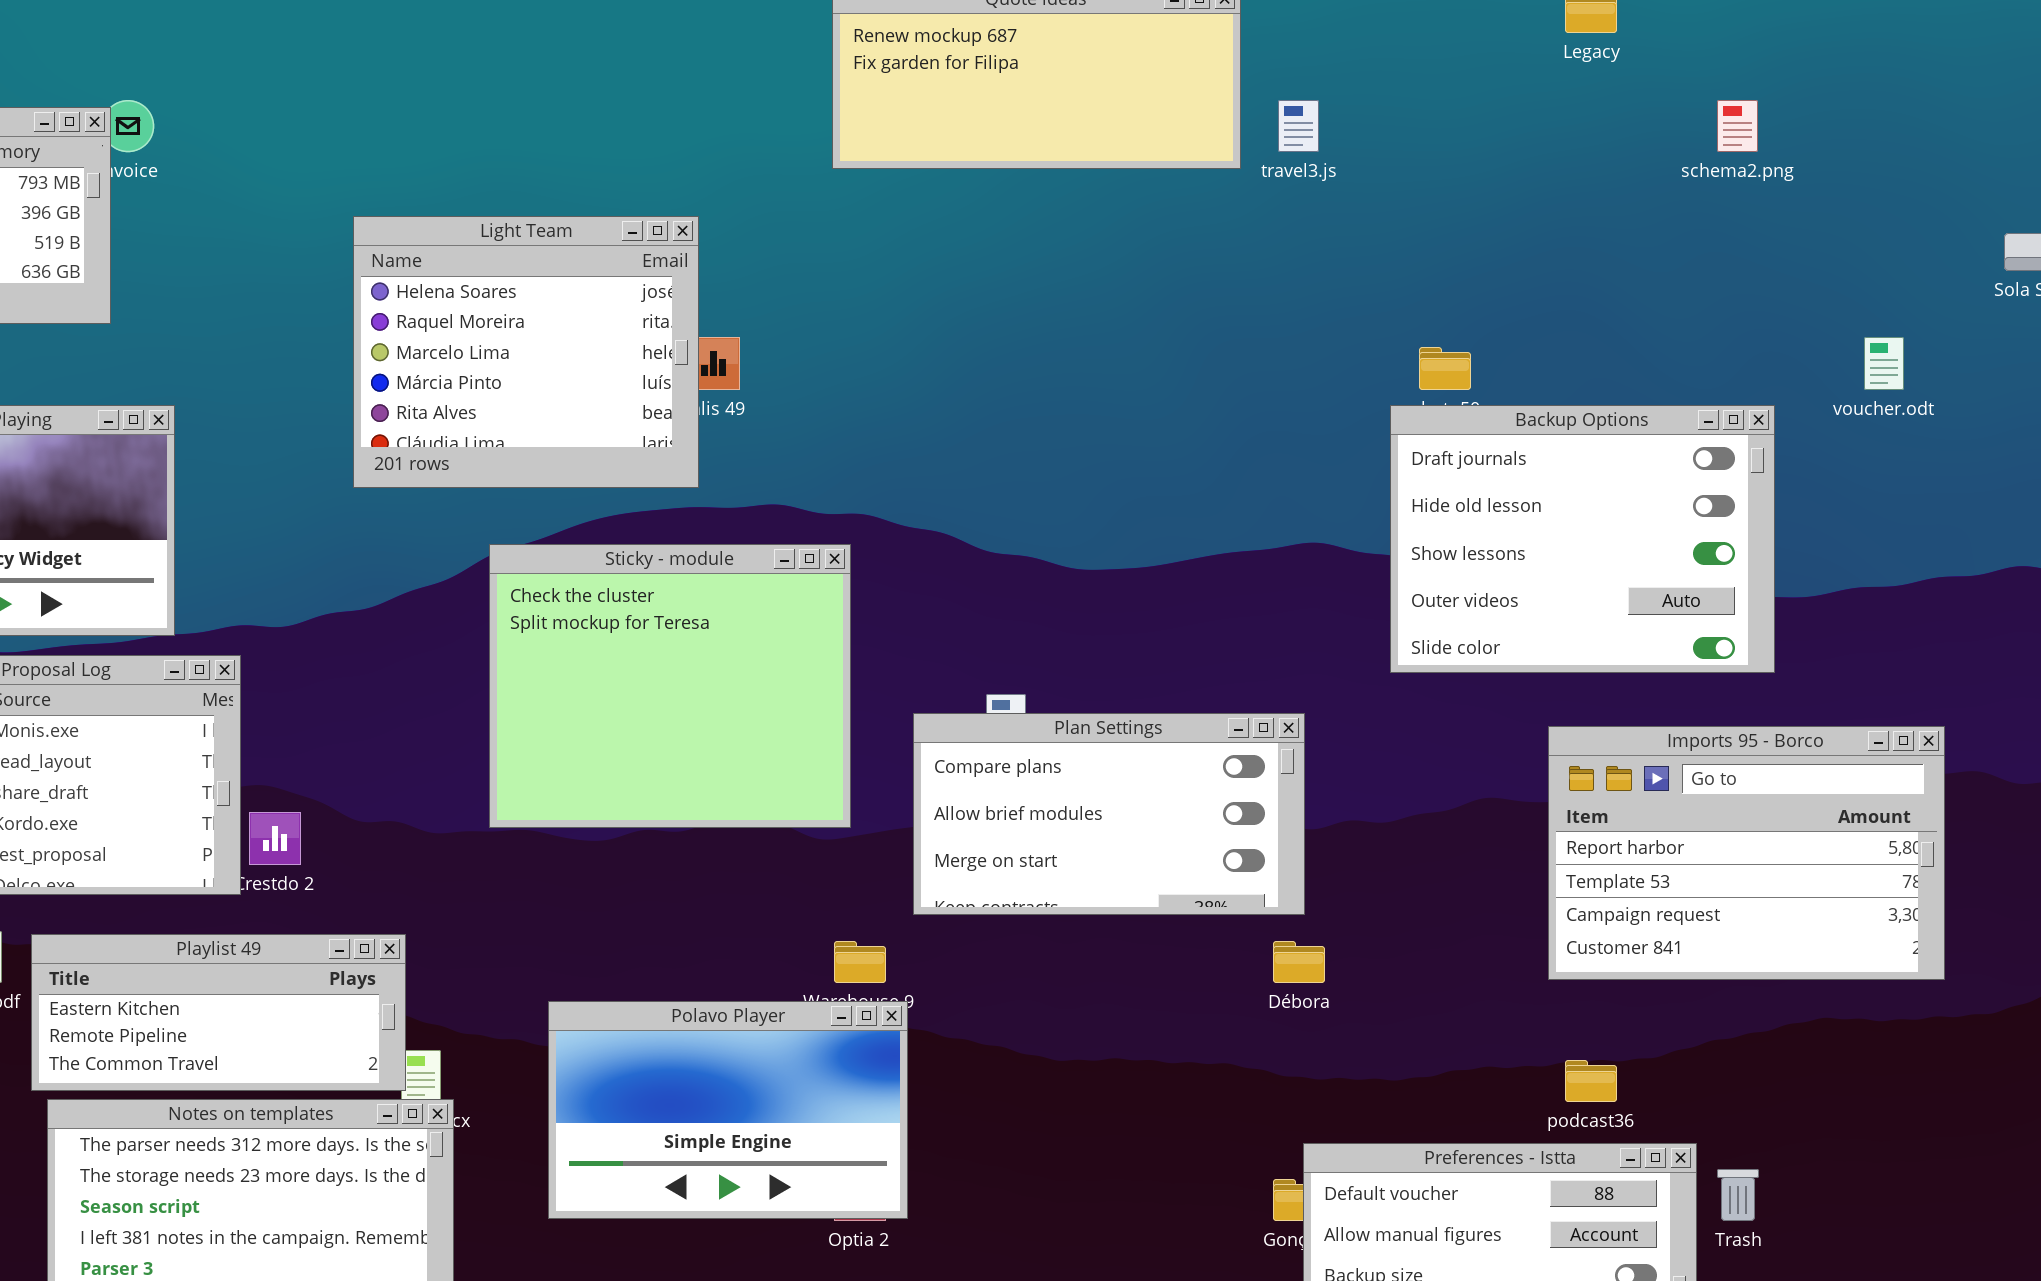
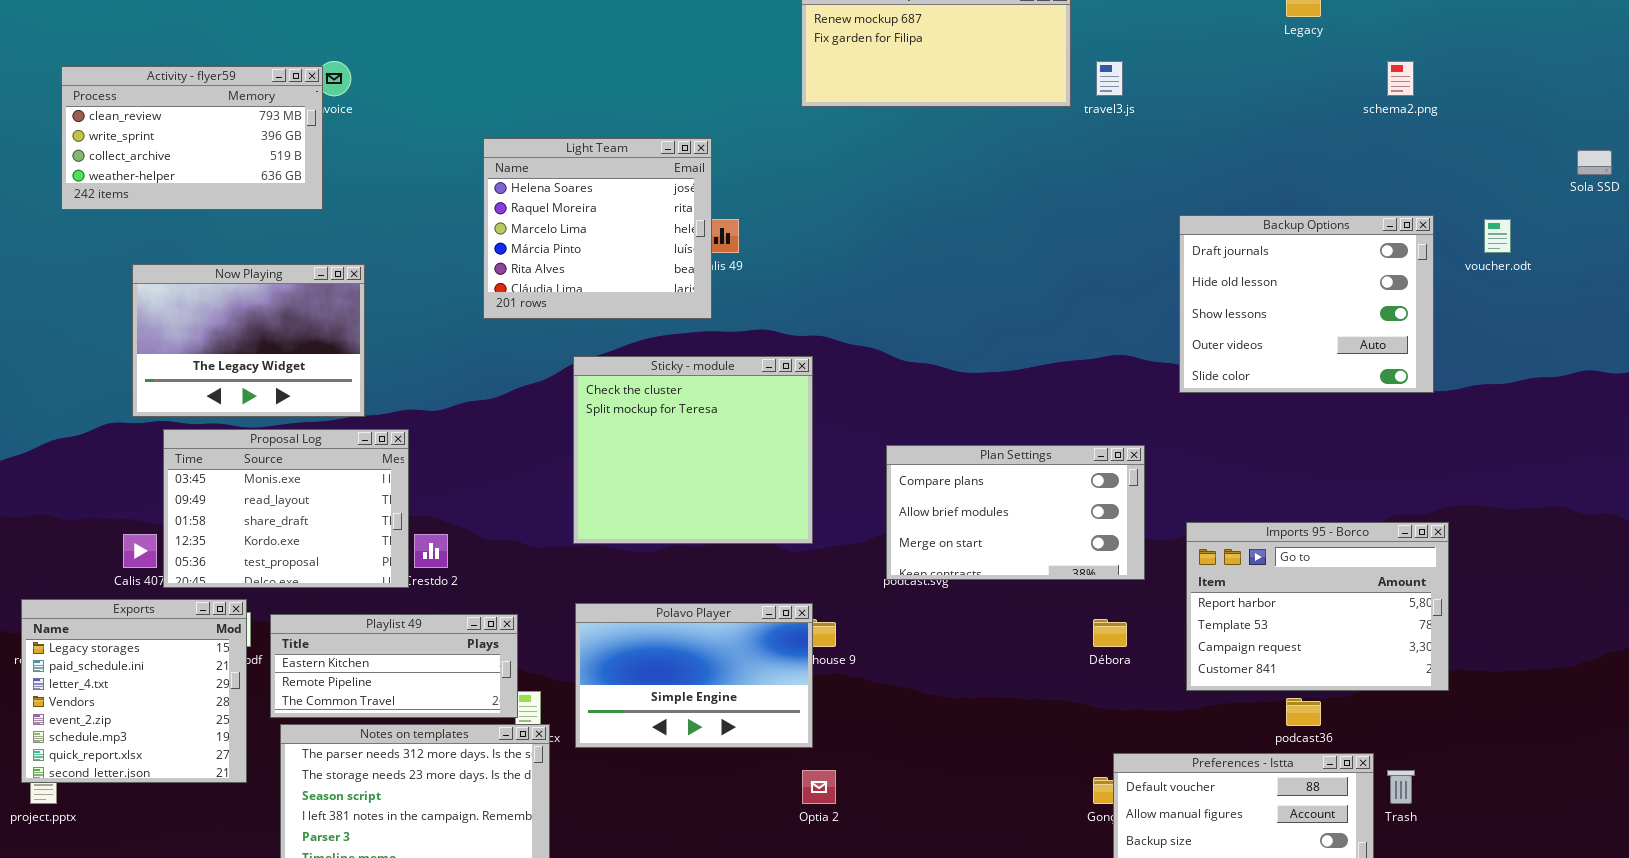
Backup Options: [1390,405,1775,673] -> [1179,215,1434,393], moved
Plan Settings: [913,713,1305,915] -> [886,445,1145,580], moved
Imports 95 - Borco: [1548,726,1945,980] -> [1186,522,1449,691], moved
Polavo Player: [548,1001,908,1219] -> [575,603,813,748], moved

